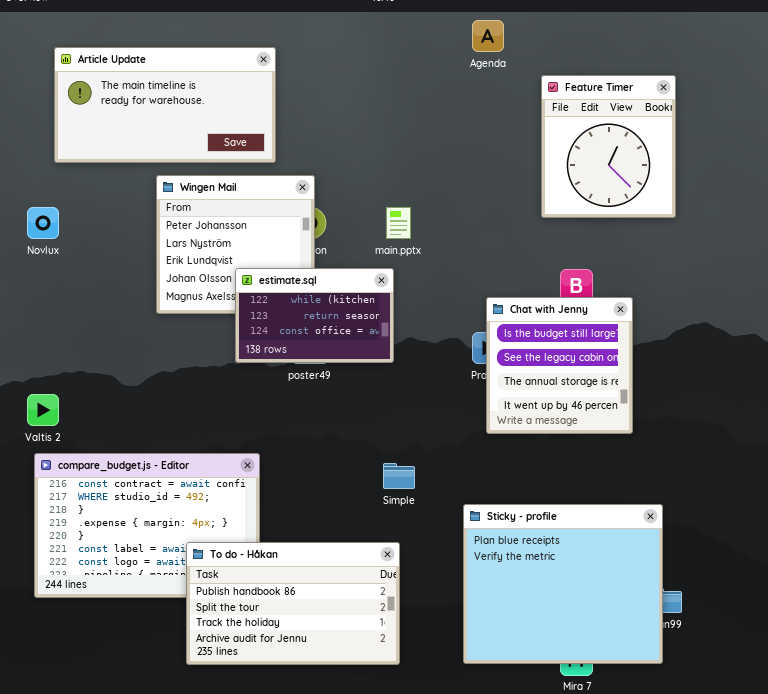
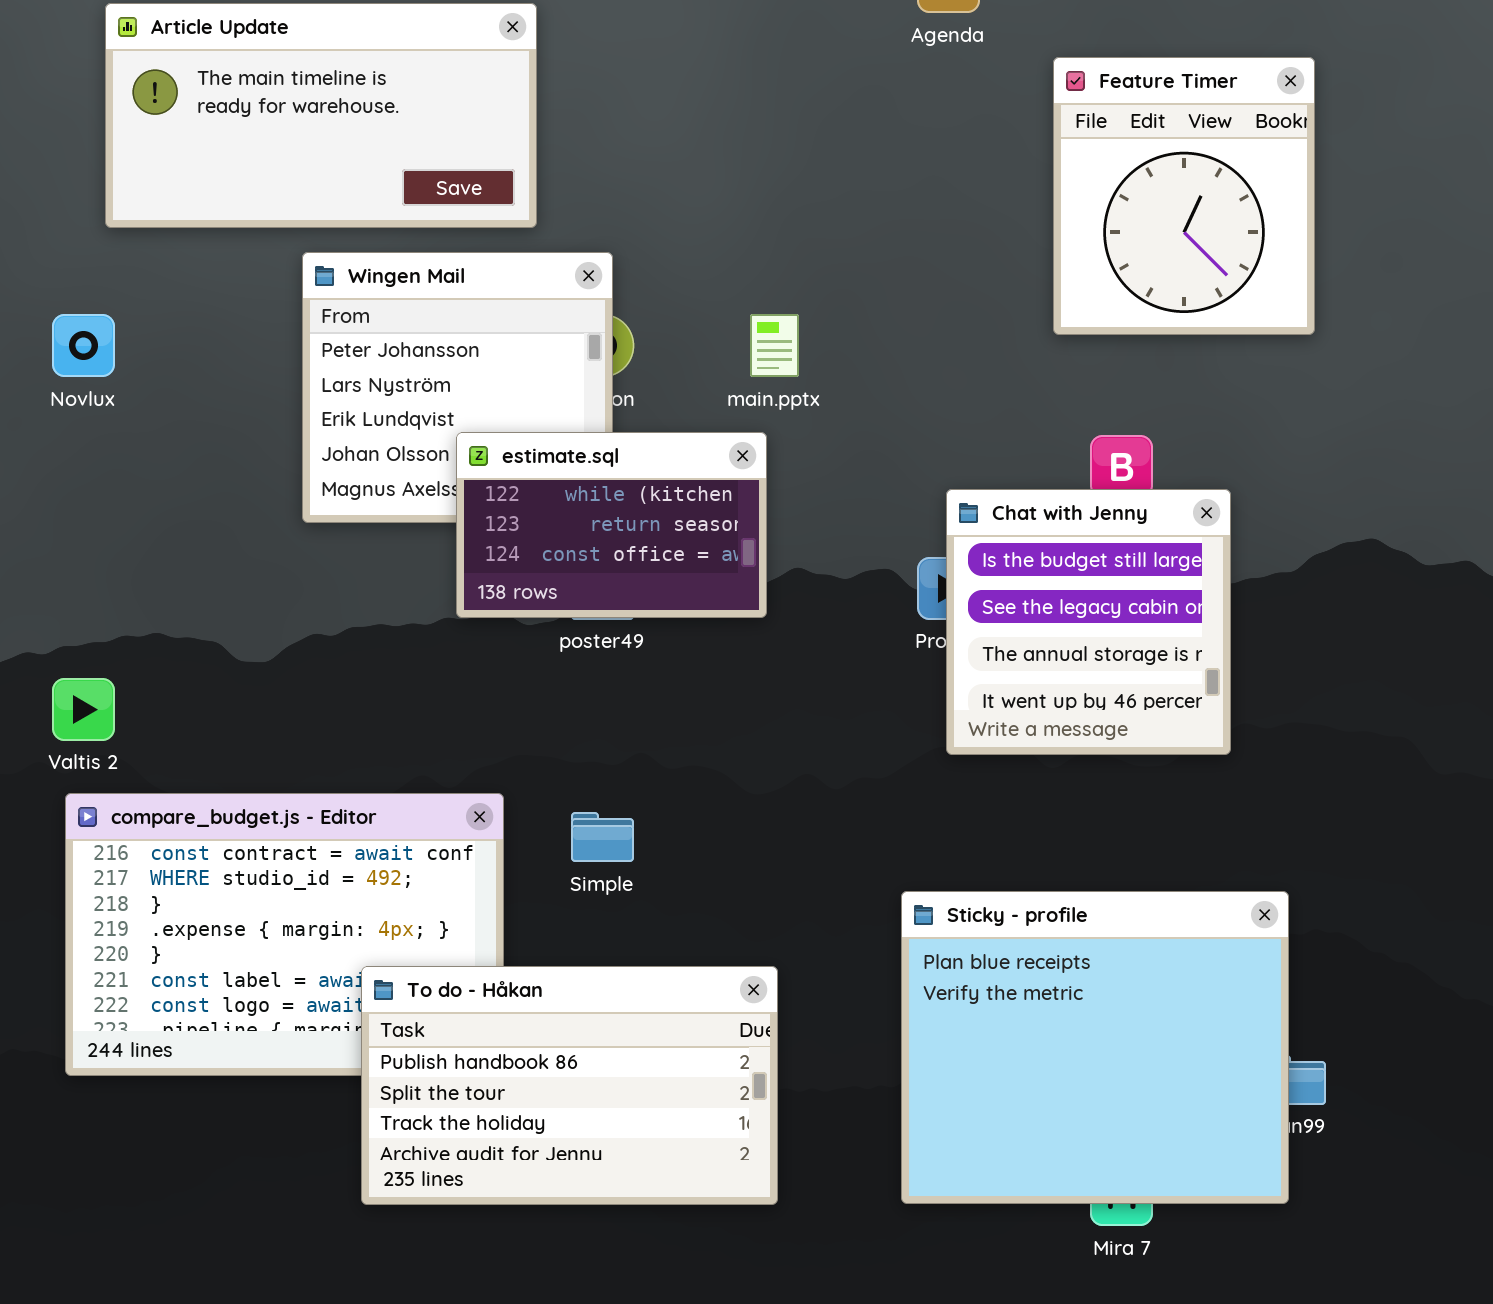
Simple: [383,463,415,489] -> [571,812,634,862], moved

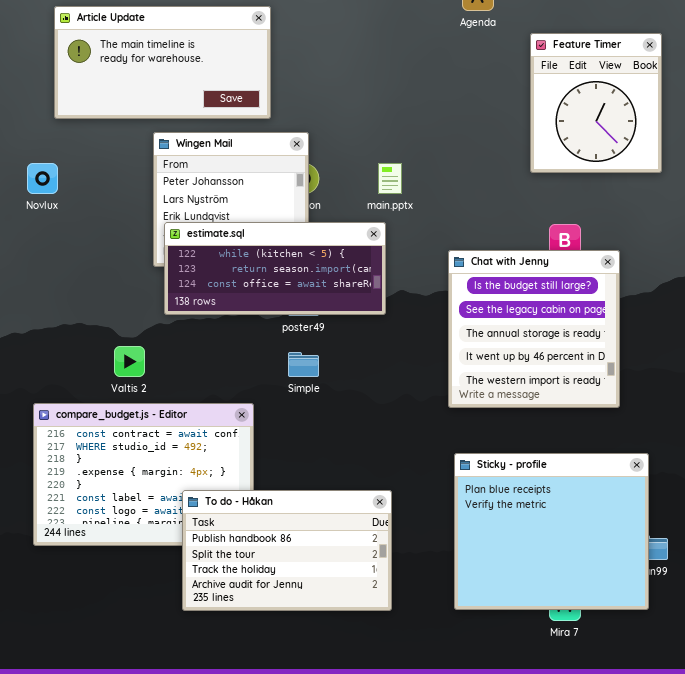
estimate.sql: [456,432,767,618] -> [164,222,386,315], resized
Chat with Jenny: [946,489,1231,755] -> [448,250,620,408], resized
Valtis 2: [52,678,115,741] -> [114,346,145,377], moved
Simple: [571,812,634,862] -> [288,352,319,377], moved

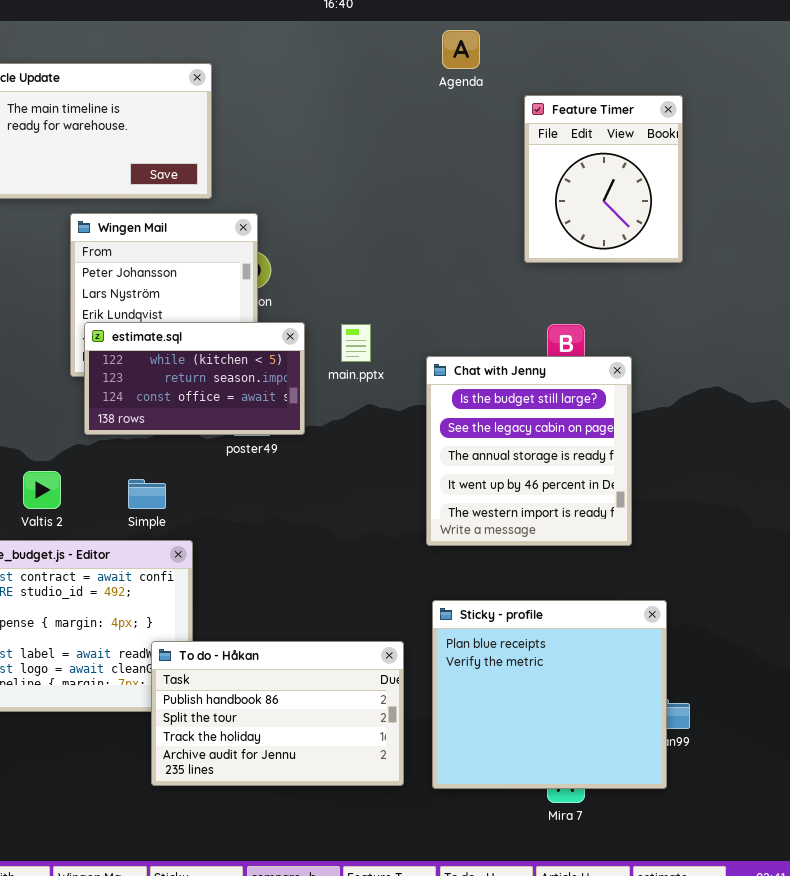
main.pptx: [378,163,402,194] -> [341,324,371,362], moved
estimate.sql: [164,222,386,315] -> [84,322,305,435], resized
Simple: [288,352,319,377] -> [128,479,166,509], moved
To do - Håkan: [182,490,392,611] -> [151,641,404,786], moved

